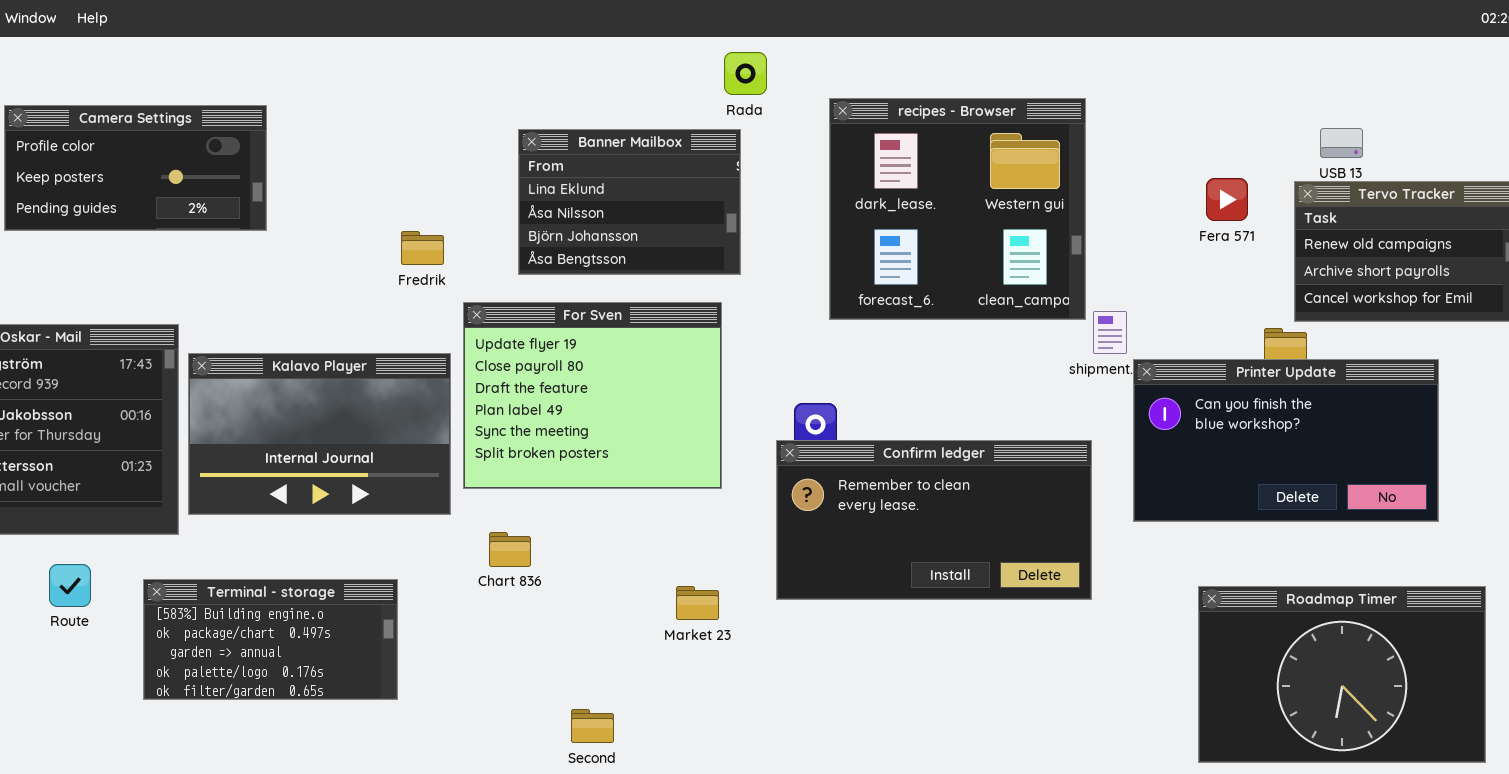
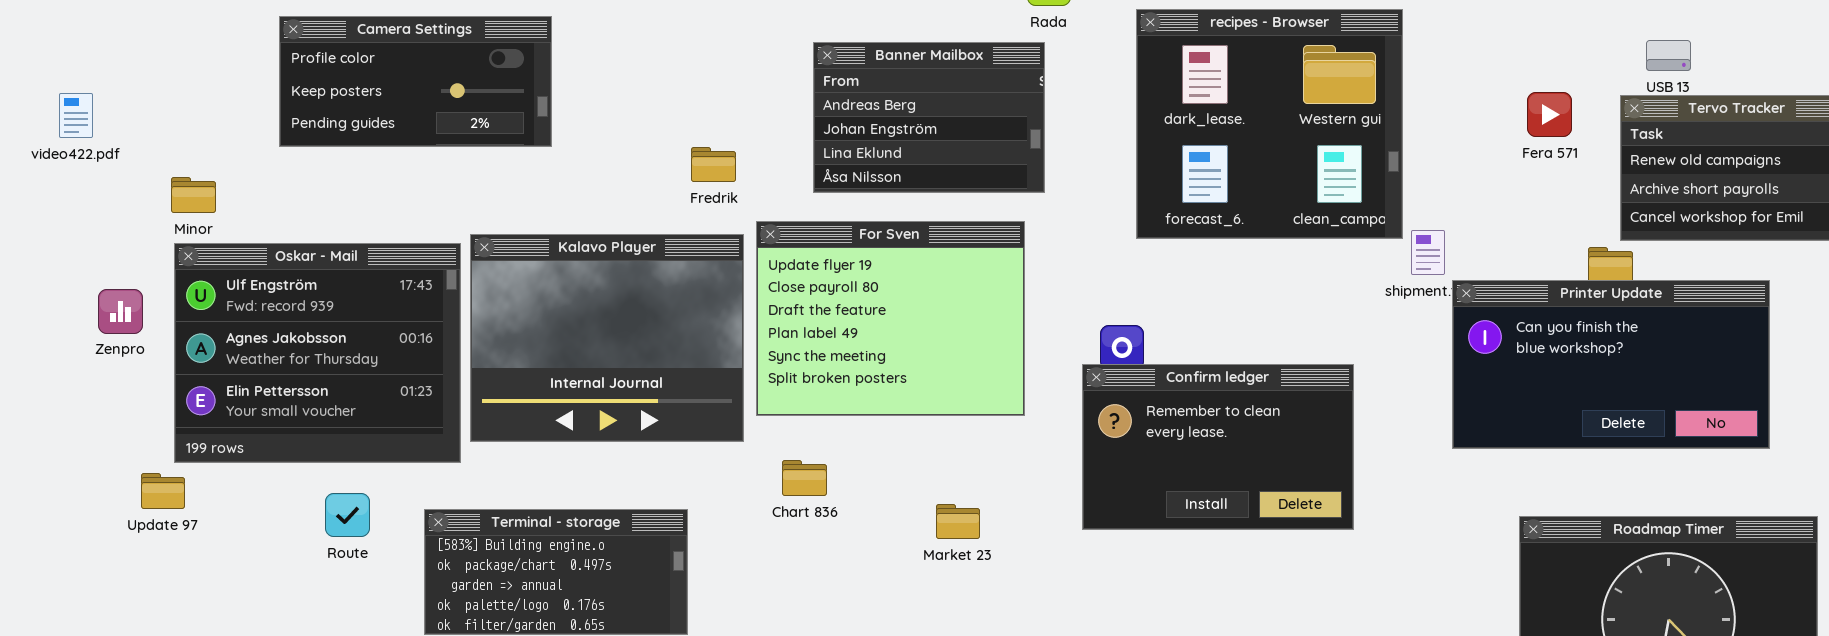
Banner Mailbox: [518,129,741,275] -> [813,42,1045,193], scrolled up 2 rows
Kalavo Player: [188,353,451,515] -> [470,234,744,442], resized
Confirm ledger: [776,440,1092,600] -> [1082,364,1354,530], resized
Market 23: [676,586,719,620] -> [936,504,980,539], moved

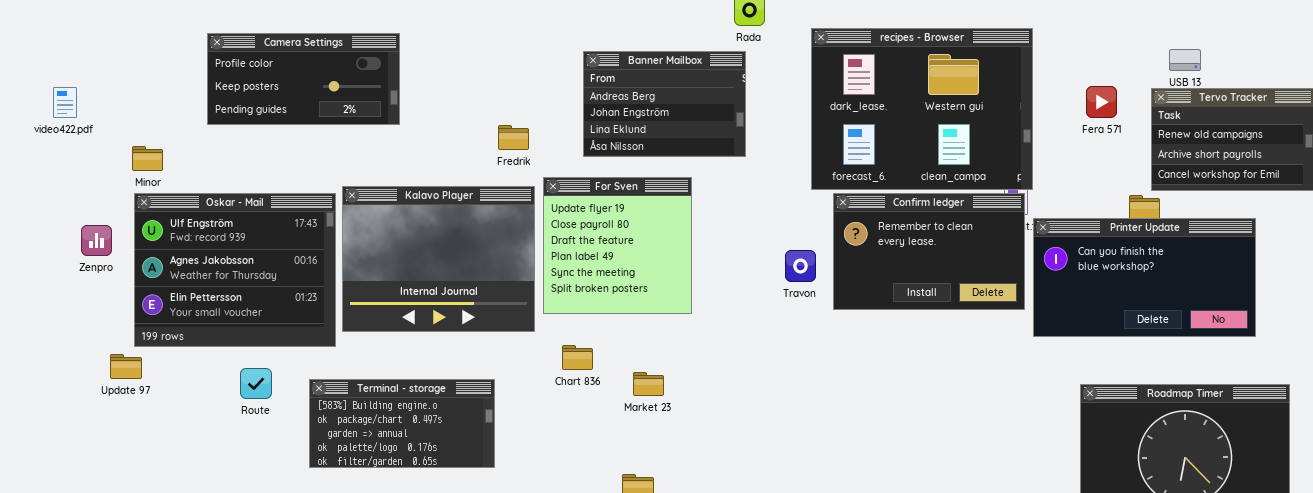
recipes - Browser: [1136,9,1403,239] -> [811,28,1033,190], resized
For Sven: [756,221,1025,416] -> [543,177,692,314], resized
Confirm ledger: [1082,364,1354,530] -> [833,193,1025,310], moved
Market 23: [936,504,980,539] -> [633,372,664,396], moved

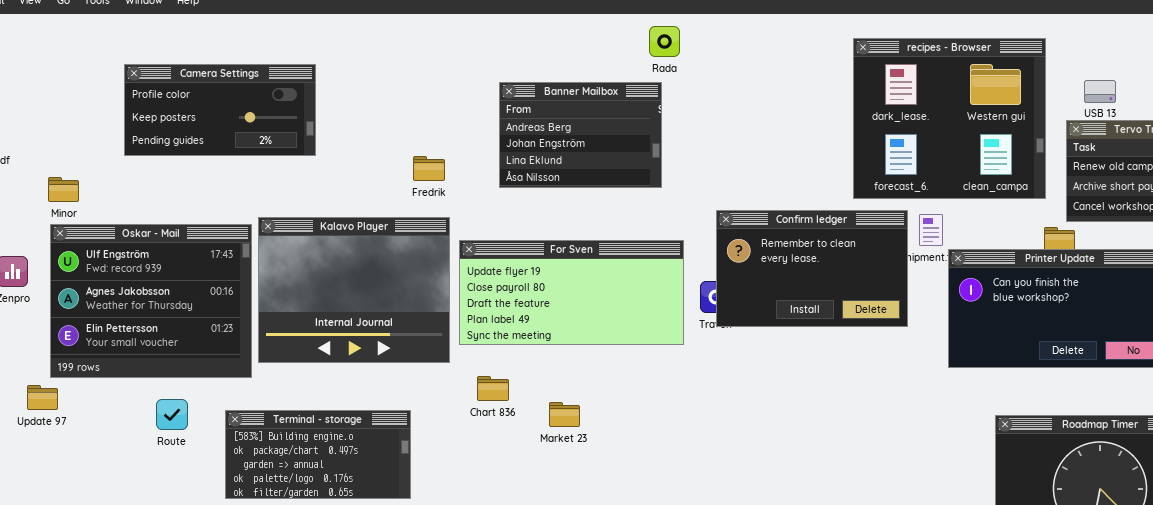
recipes - Browser: [811,28,1033,190] -> [853,38,1046,199], moved, resized
For Sven: [543,177,692,314] -> [459,240,684,345], resized
Confirm ledger: [833,193,1025,310] -> [716,210,908,327], moved

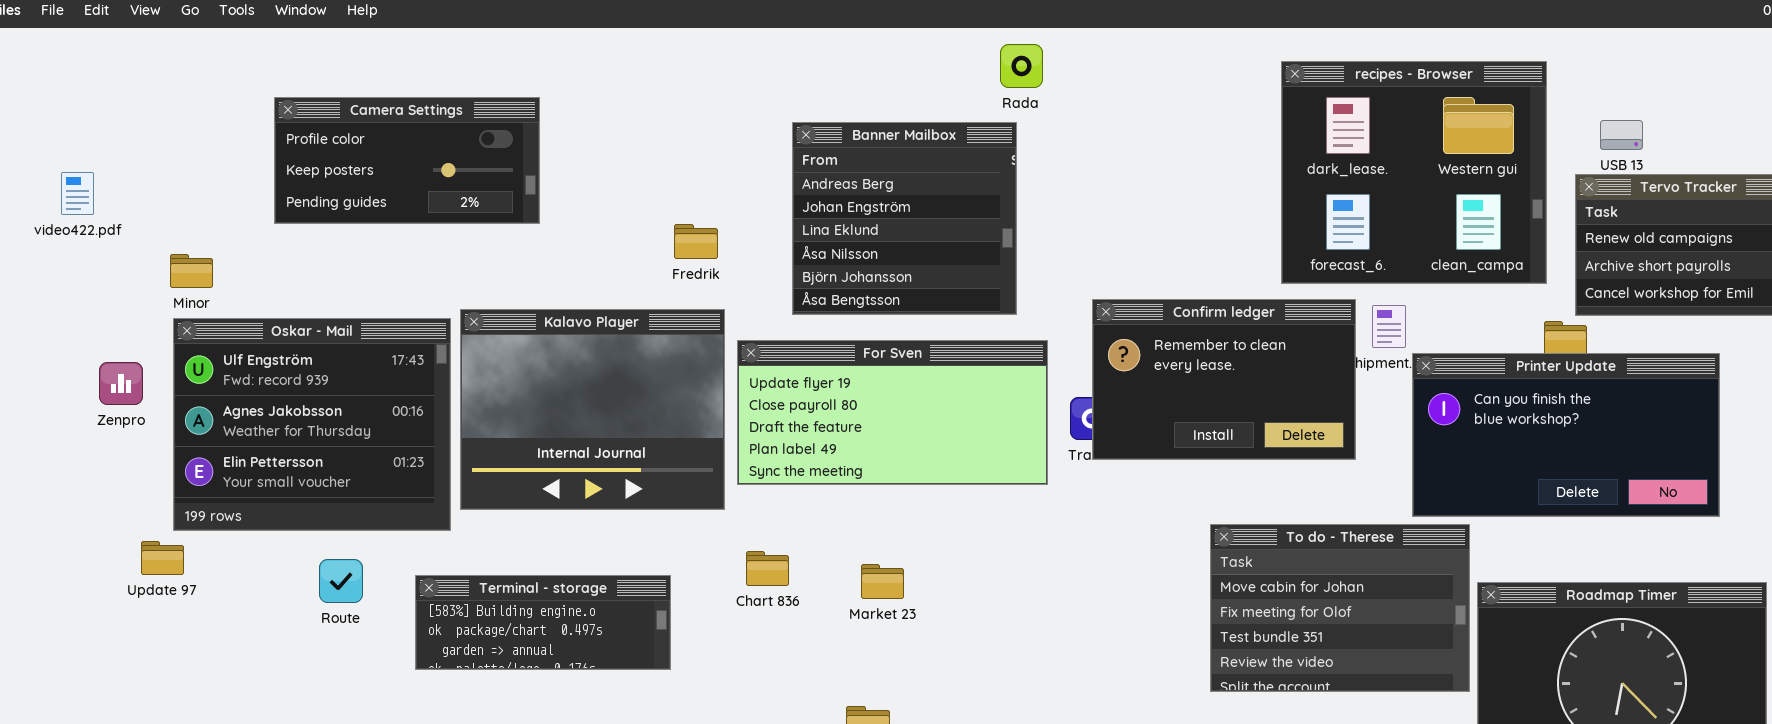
Banner Mailbox: [499,82,662,188] -> [792,122,1017,315], resized
To do - Therese: none -> [1210,524,1470,692], opened
Chart 836: [477,376,509,401] -> [746,551,789,586], moved
Terminal - storage: [225,410,411,499] -> [415,575,671,670], resized

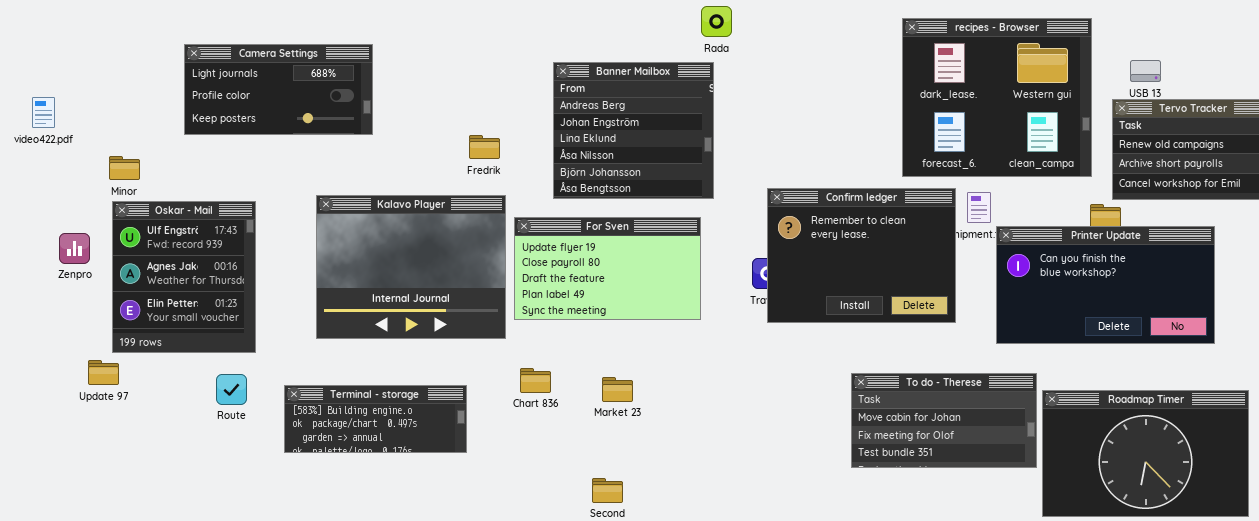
Camera Settings: [274,97,540,224] -> [184,44,373,135], scrolled up 1 row
Confirm ledger: [1092,299,1356,460] -> [767,188,956,323], resized
Oskar - Mail: [173,318,451,531] -> [112,201,256,353], resized
For Sven: [737,340,1048,485] -> [514,217,701,320], resized
To do - Therese: [1210,524,1470,692] -> [851,373,1037,468], resized

